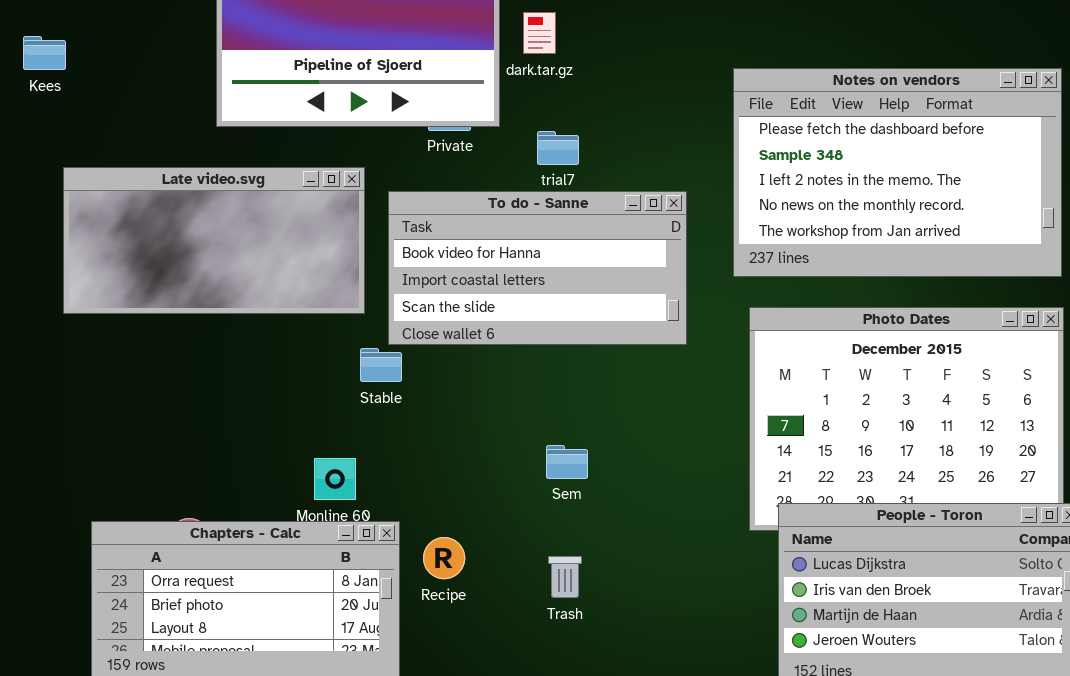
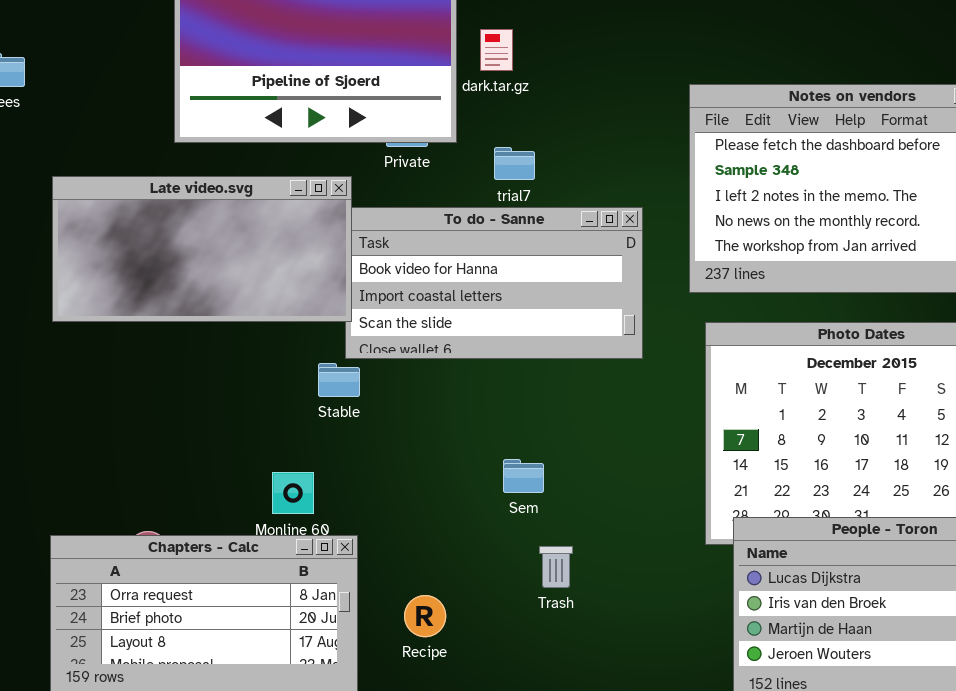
Late video.svg: [63,167,365,314] -> [52,176,352,322], moved
Recipe: [423,537,465,579] -> [404,595,446,637], moved
Trash: [548,556,582,598] -> [539,546,573,588], moved

